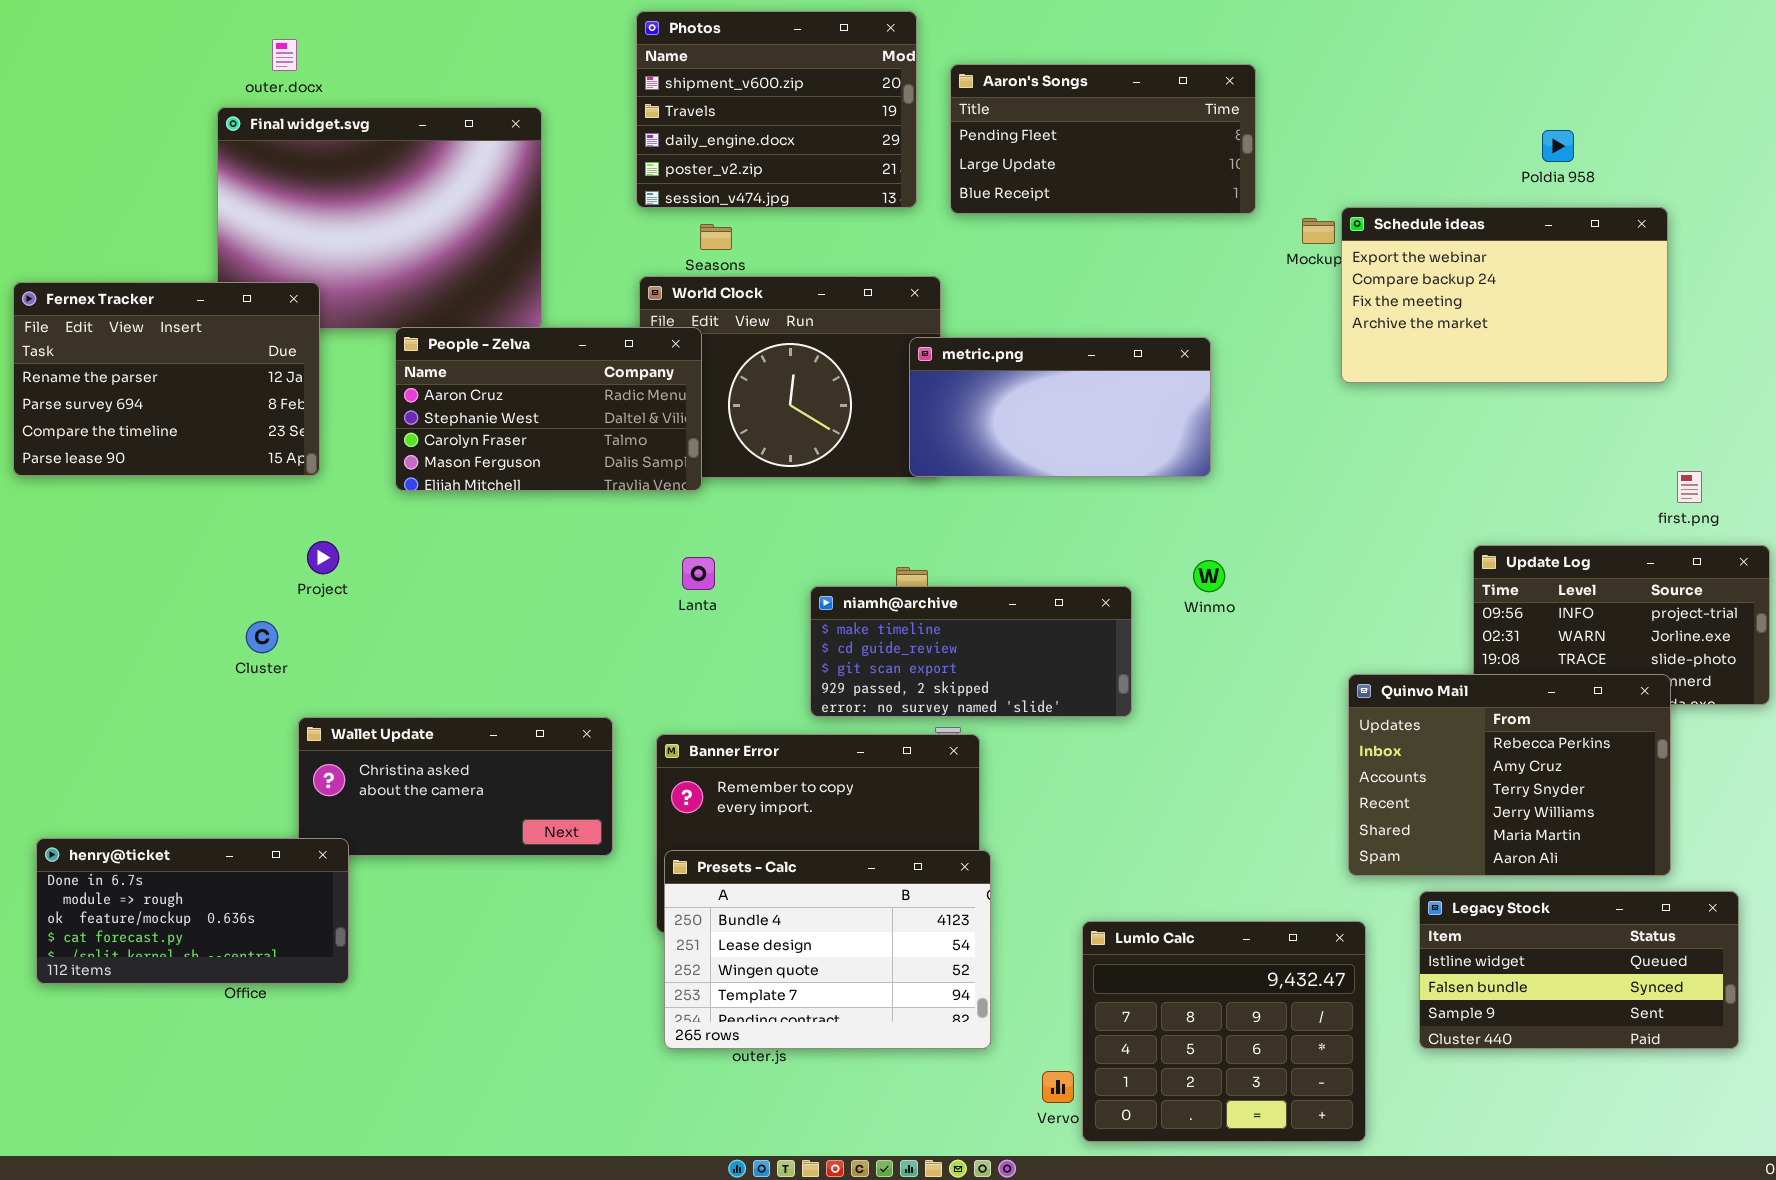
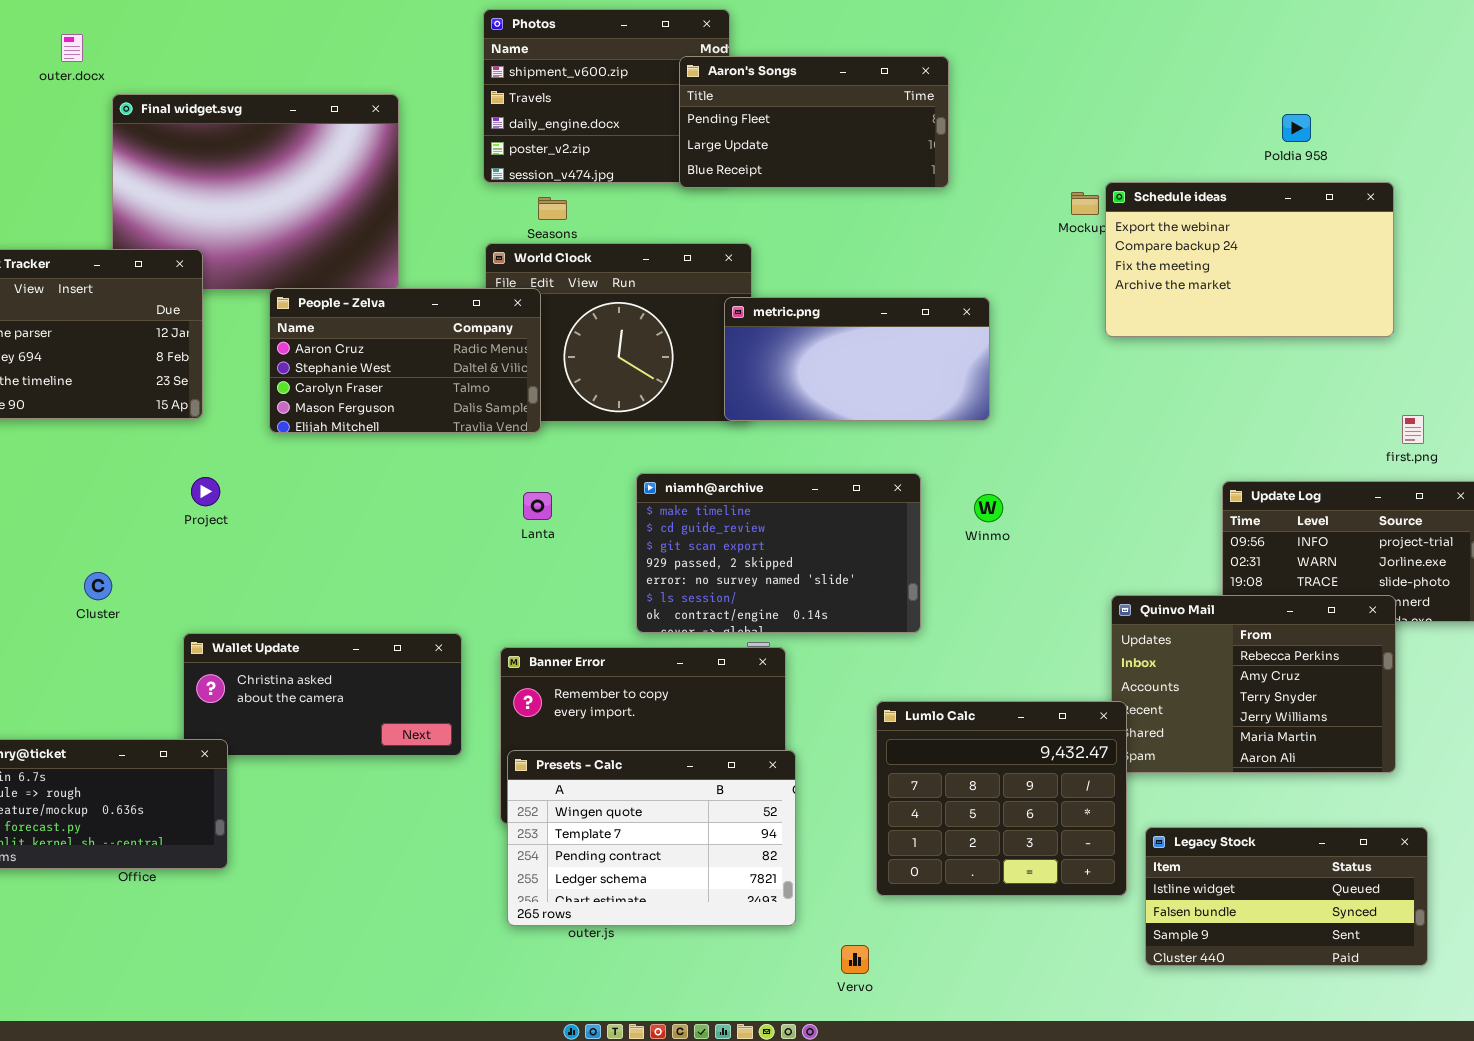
outer.docx: [272,39,297,71] -> [61,34,83,62], moved
Aaron's Songs: [950,64,1256,214] -> [679,56,949,188], moved
niamh@archive: [810,586,1132,717] -> [636,473,921,633], resized
Cluster: [246,621,278,653] -> [84,572,112,600], moved
Presets - Calc: [664,850,991,1049] -> [507,750,796,926], scrolled down 2 rows
Legacy Stock: [1419,891,1739,1049] -> [1145,827,1428,966], moved
Lumlo Calc: [1082,921,1366,1142] -> [876,701,1127,896], moved

